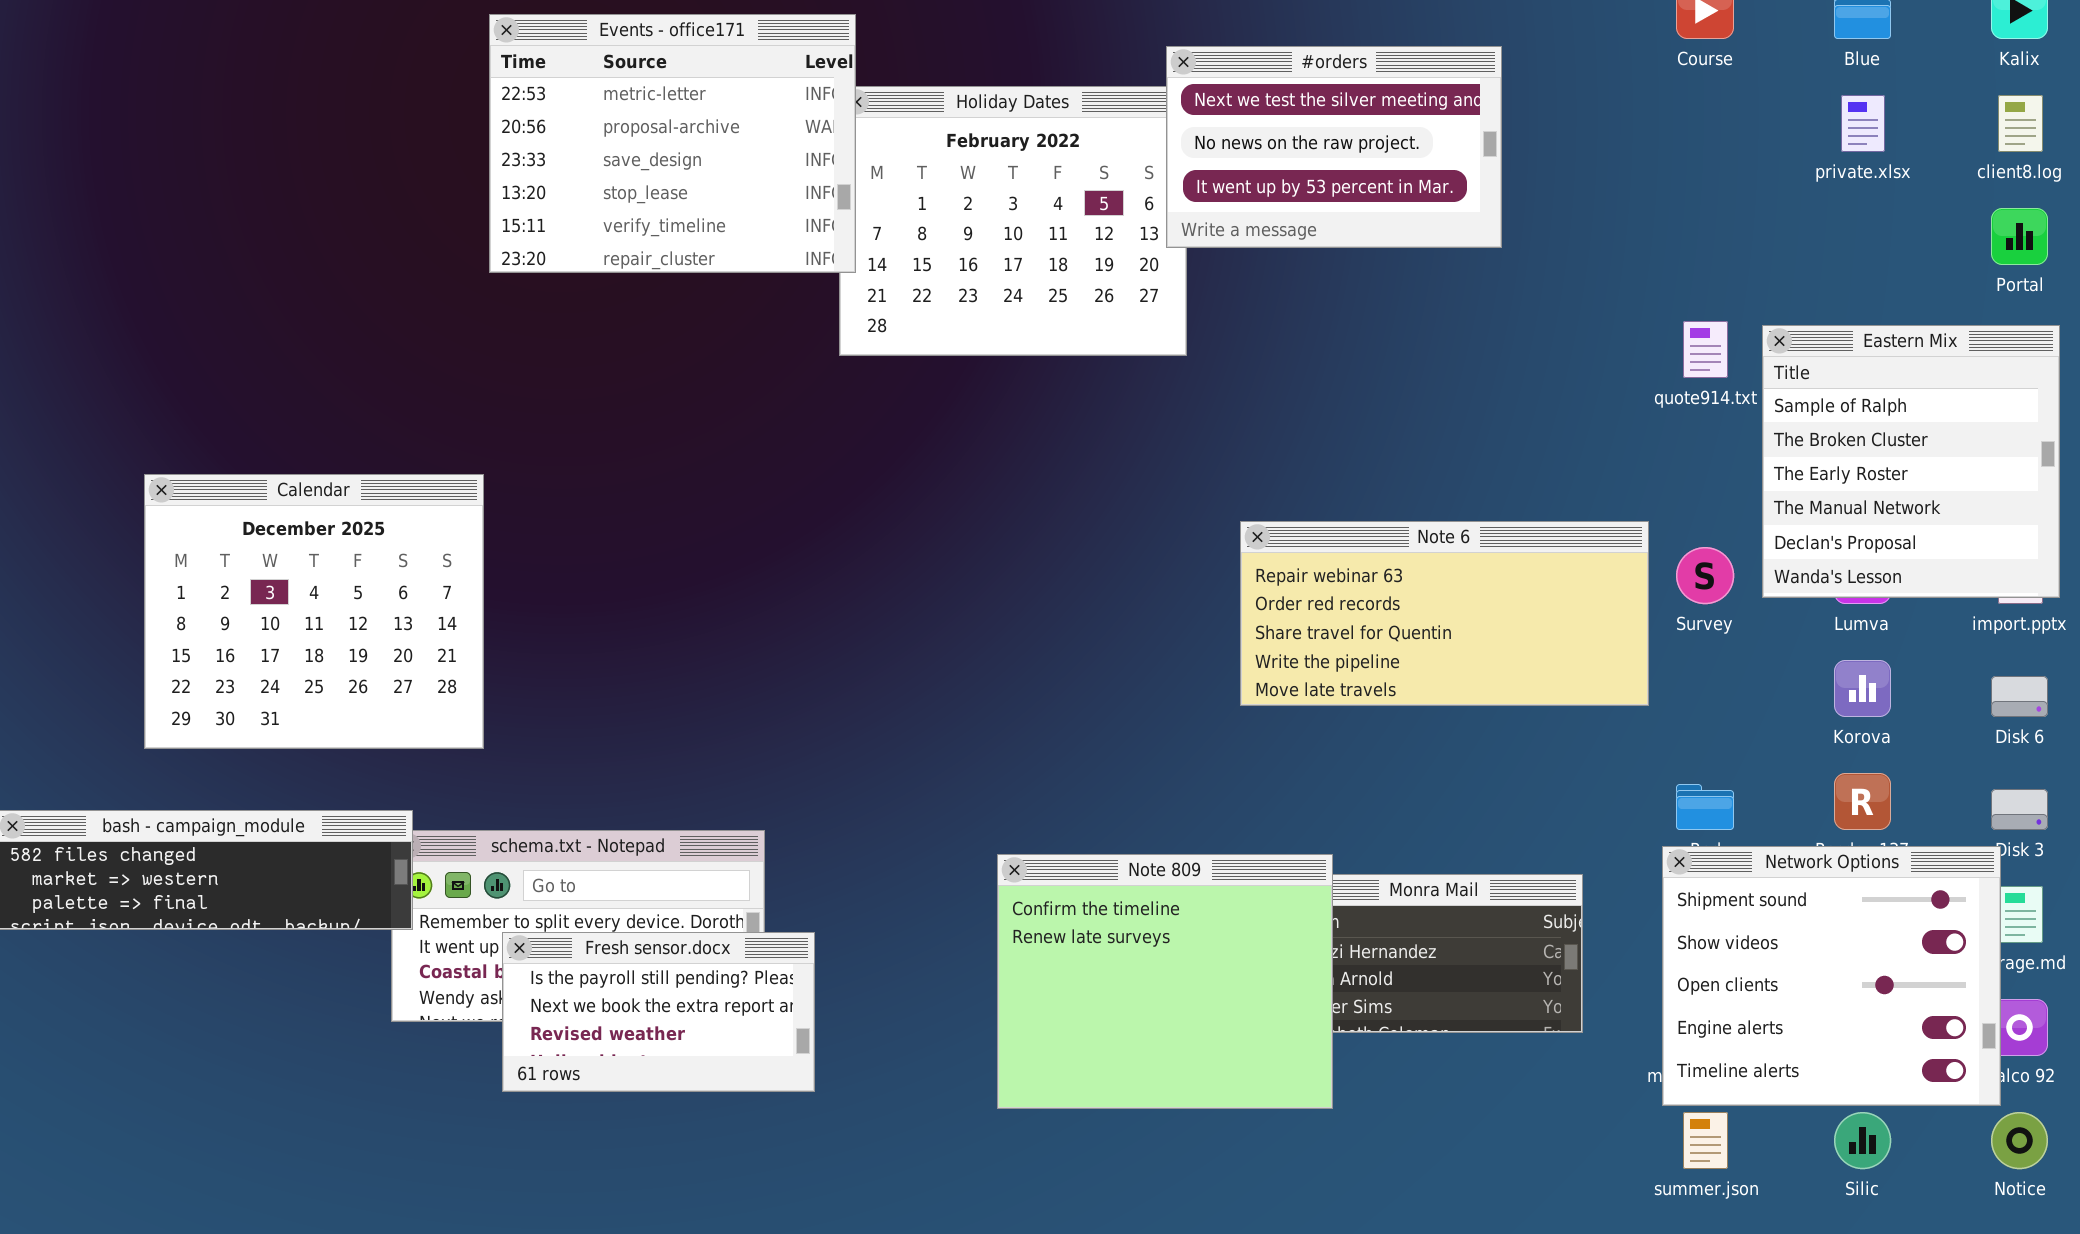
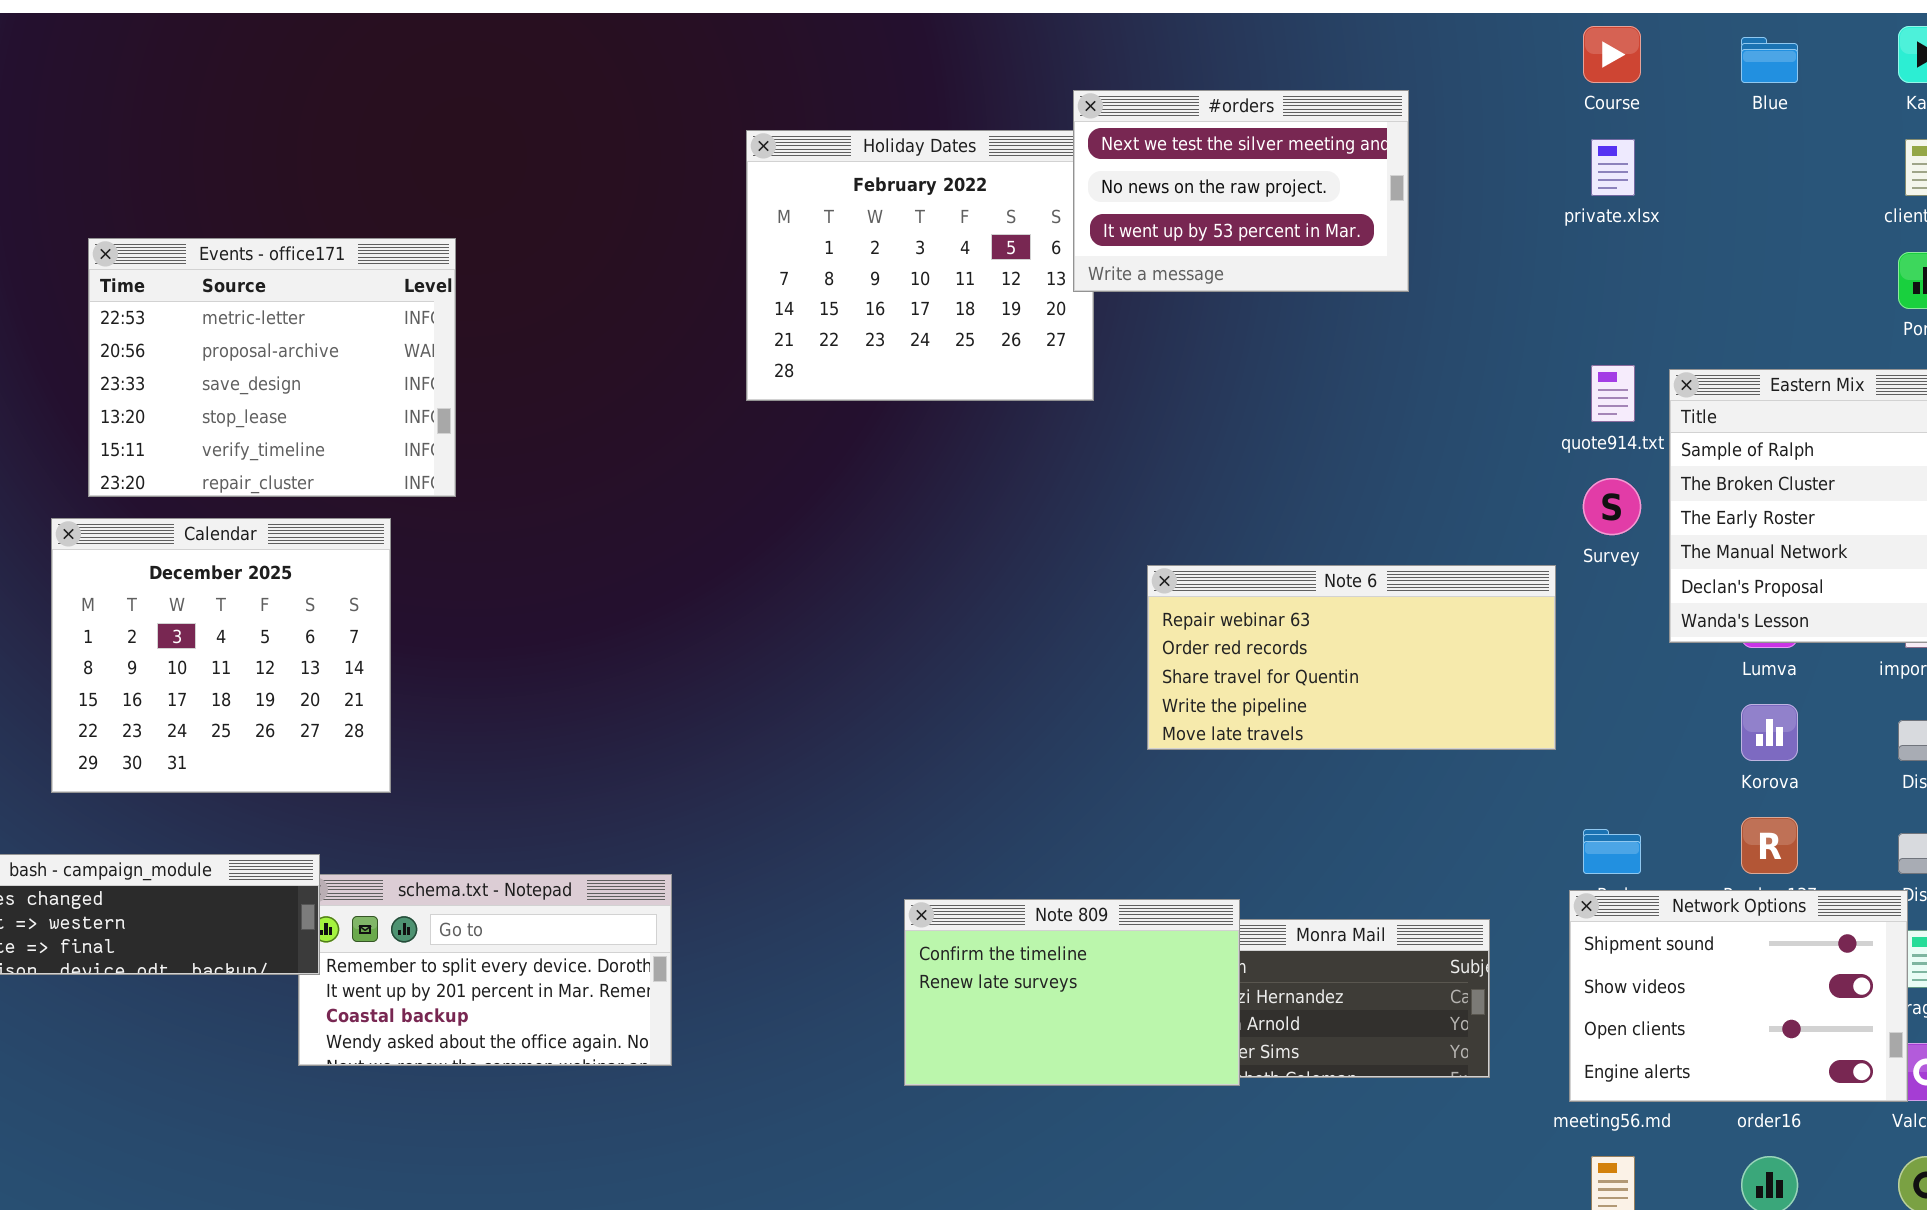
Events - office171: [489,14,856,273] -> [88,238,456,497], moved
private.xlsx: [1841,95,1885,152] -> [1591,139,1635,196], moved
Survey: [1676,547,1734,604] -> [1583,478,1641,535], moved
Network Options: [1662,846,2001,1106] -> [1569,890,1908,1102], resized
Note 809: [997,854,1333,1109] -> [904,899,1240,1086], resized
Fresh sensor.docx: [502,932,815,1092] -> none, closed

